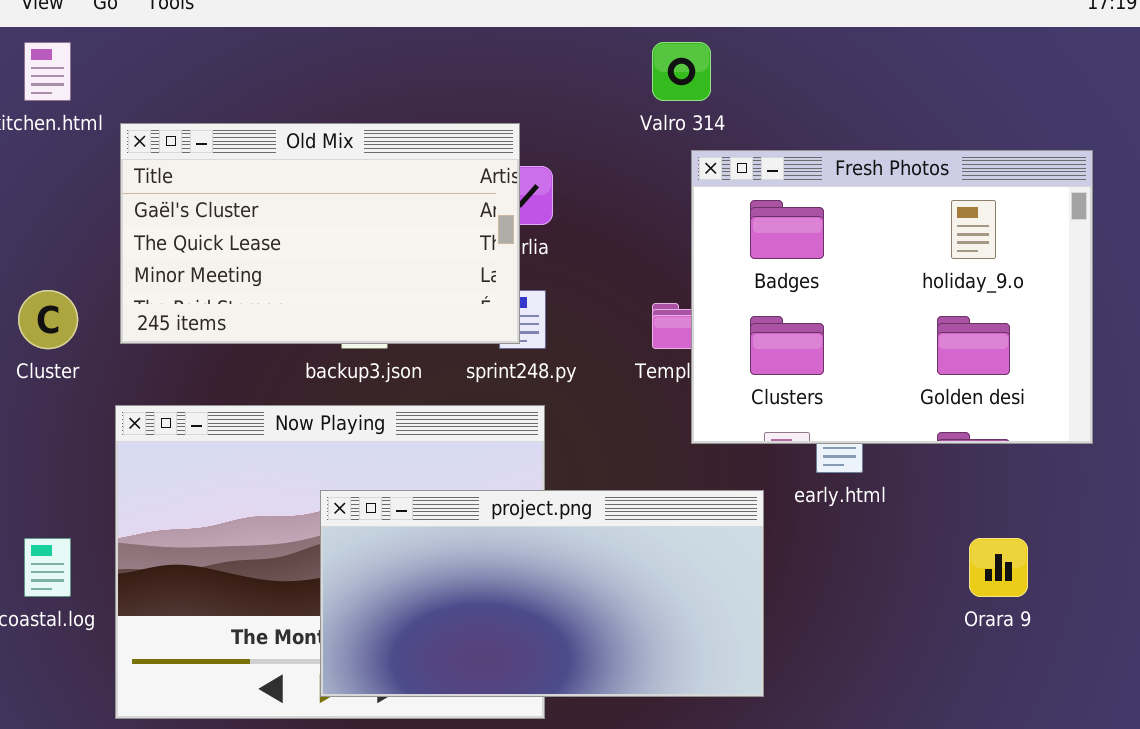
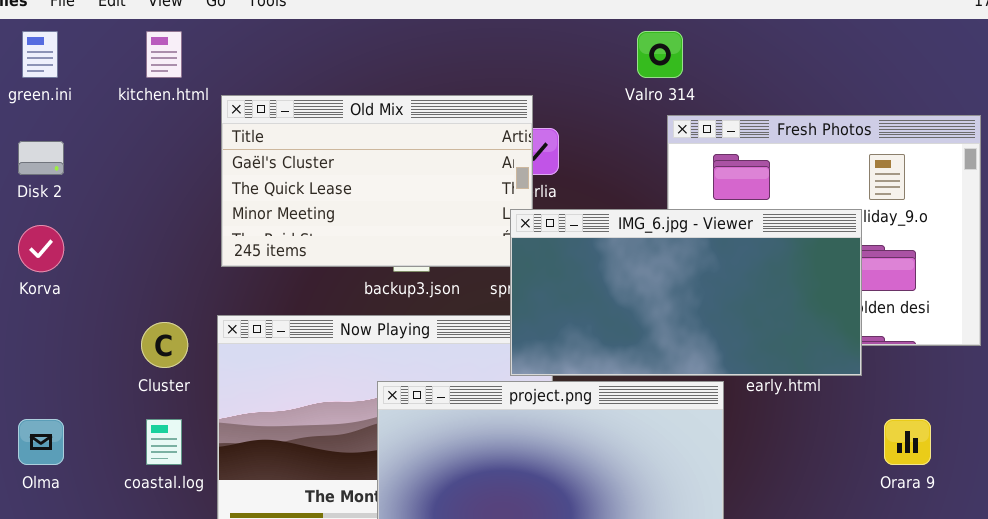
IMG_6.jpg - Viewer: none -> [510,209,862,376], opened
Cluster: [18,290,78,349] -> [141,322,188,368], moved

